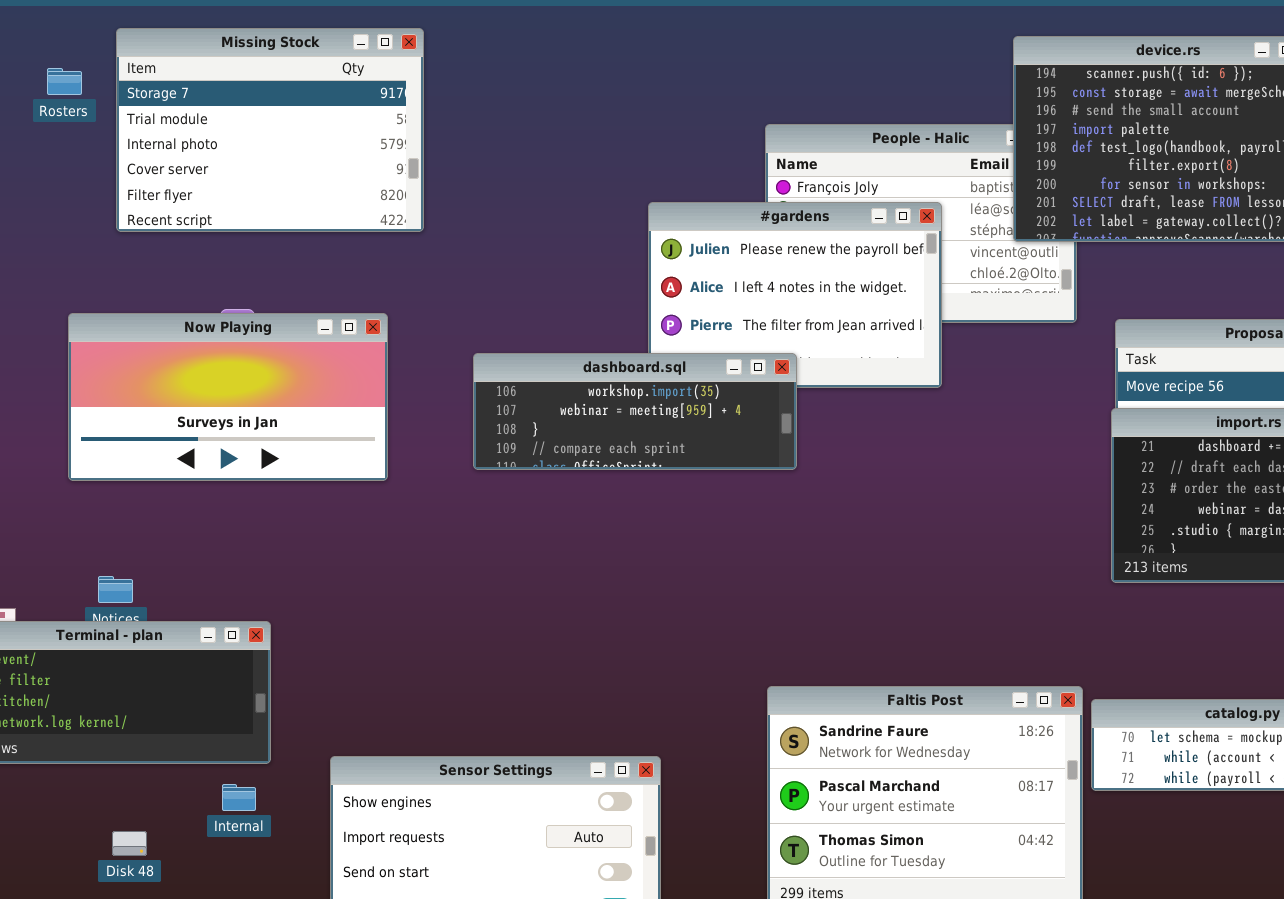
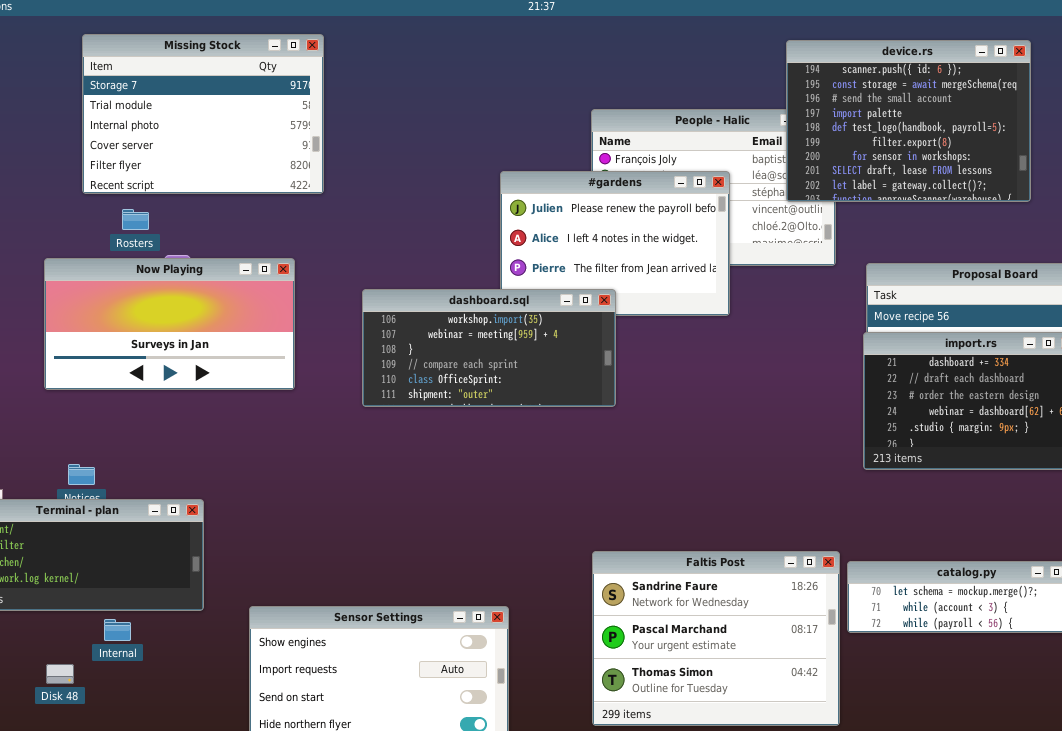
Rosters: [47,68,82,95] -> [122,209,149,230], moved
dashboard.sql: [473,353,797,470] -> [362,289,616,407], resized
Internal: [222,784,256,811] -> [104,619,131,641], moved
Disk 48: [112,831,147,856] -> [46,664,74,684], moved

